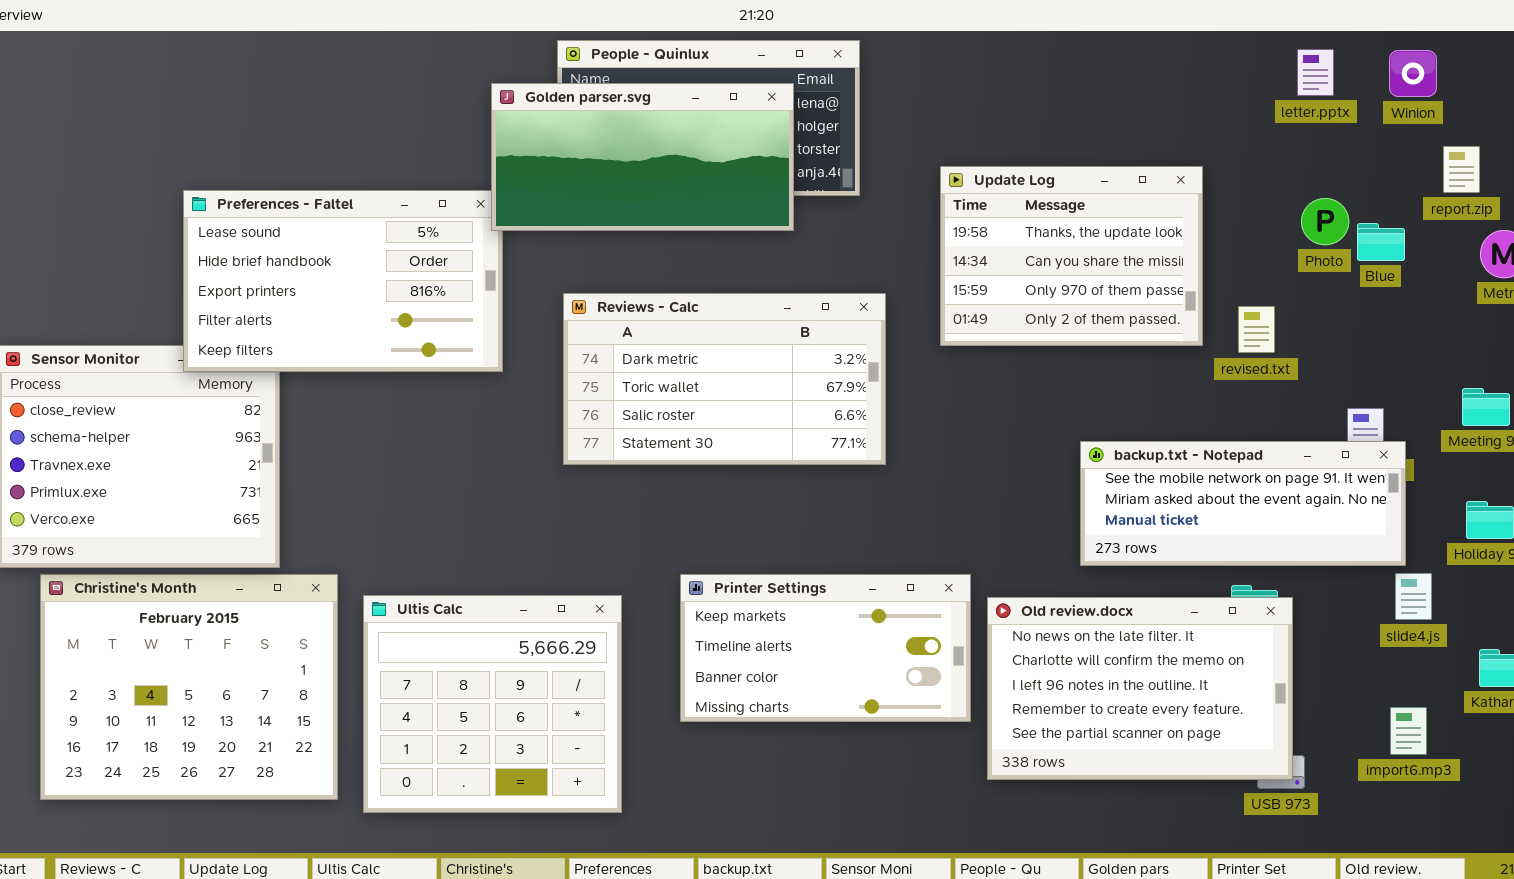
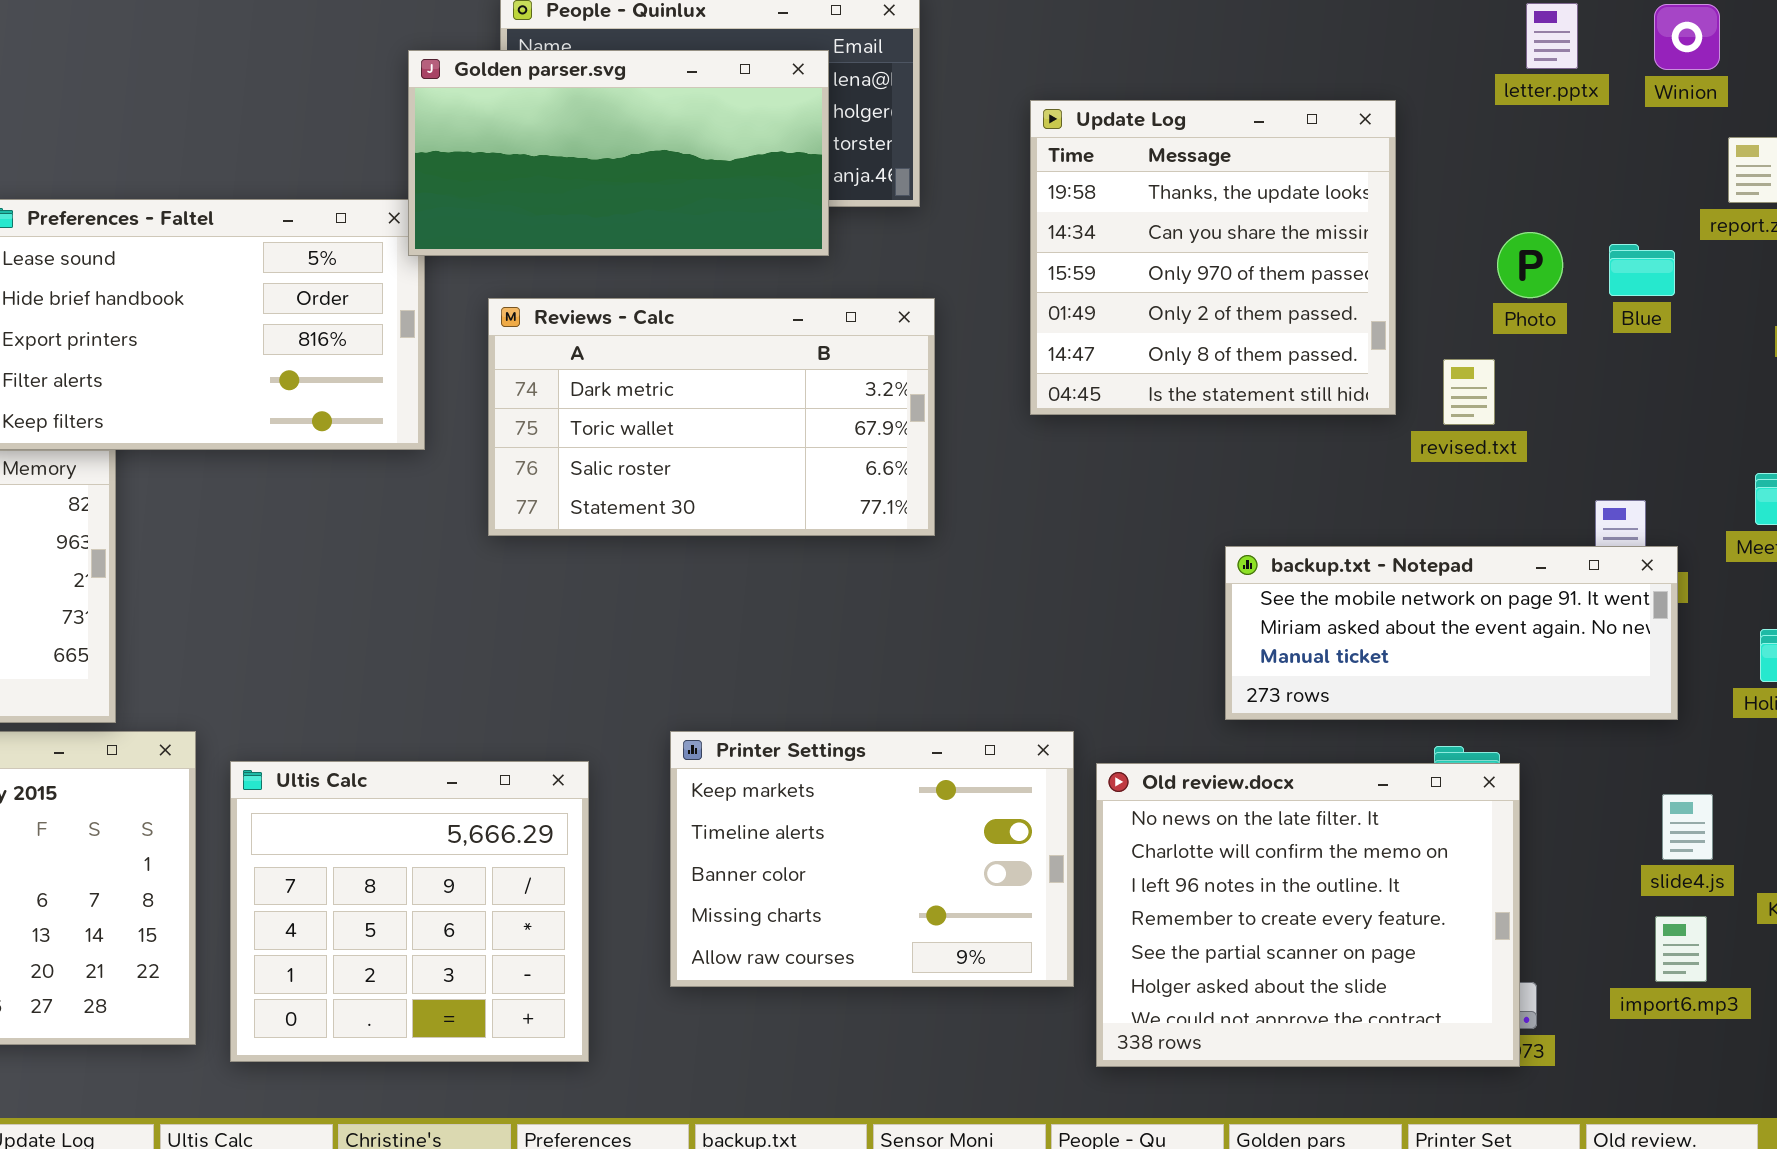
Update Log: [940,166,1203,346] -> [1030,100,1396,415], resized
Photo: [1301,198,1349,245] -> [1497,232,1563,298], moved
Reviews - Calc: [563,293,886,465] -> [488,298,935,536], moved
slide4.js: [1395,573,1432,620] -> [1662,794,1713,860], moved
Printer Settings: [680,574,971,722] -> [670,731,1074,987], resized
Old review.docx: [987,597,1293,780] -> [1096,763,1520,1067], resized

